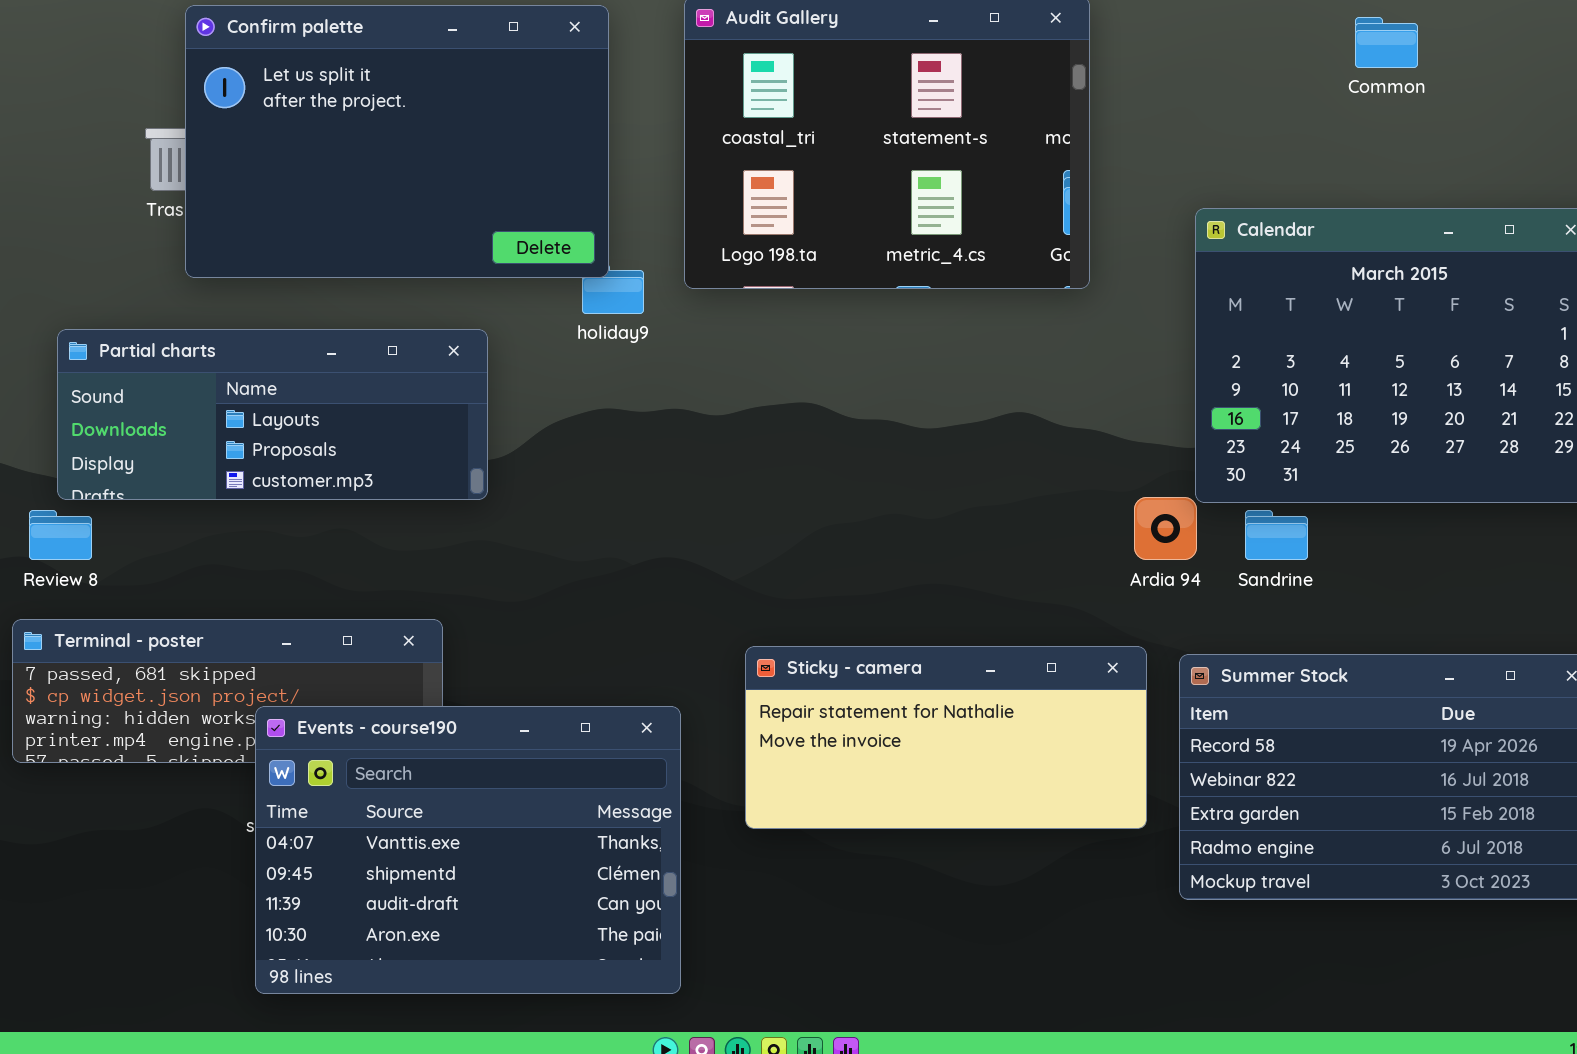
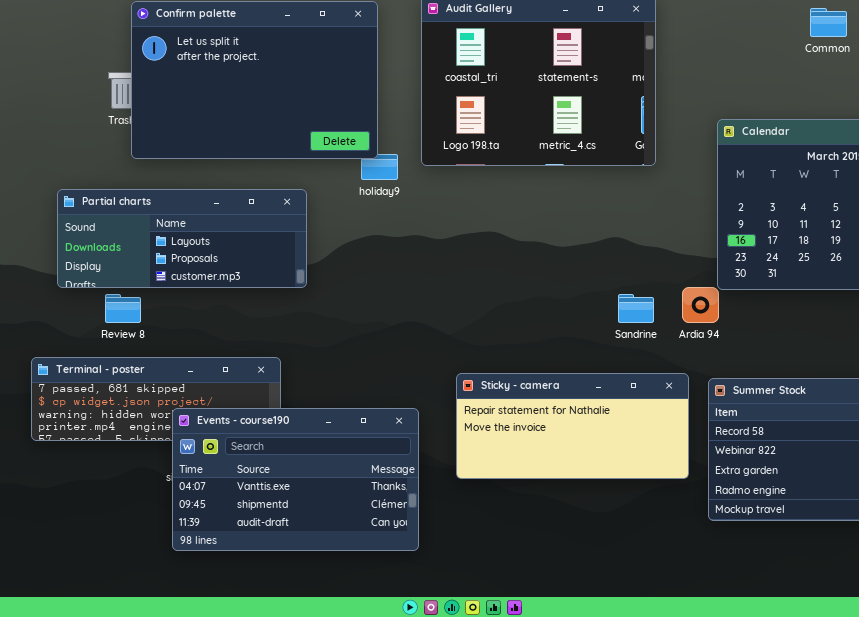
Review 8: [29,510,92,560] -> [105,294,141,323], moved
Sandrine: [1245,510,1308,560] -> [618,294,654,323], moved
Events - course190: [255,706,681,994] -> [172,408,419,551], resized

